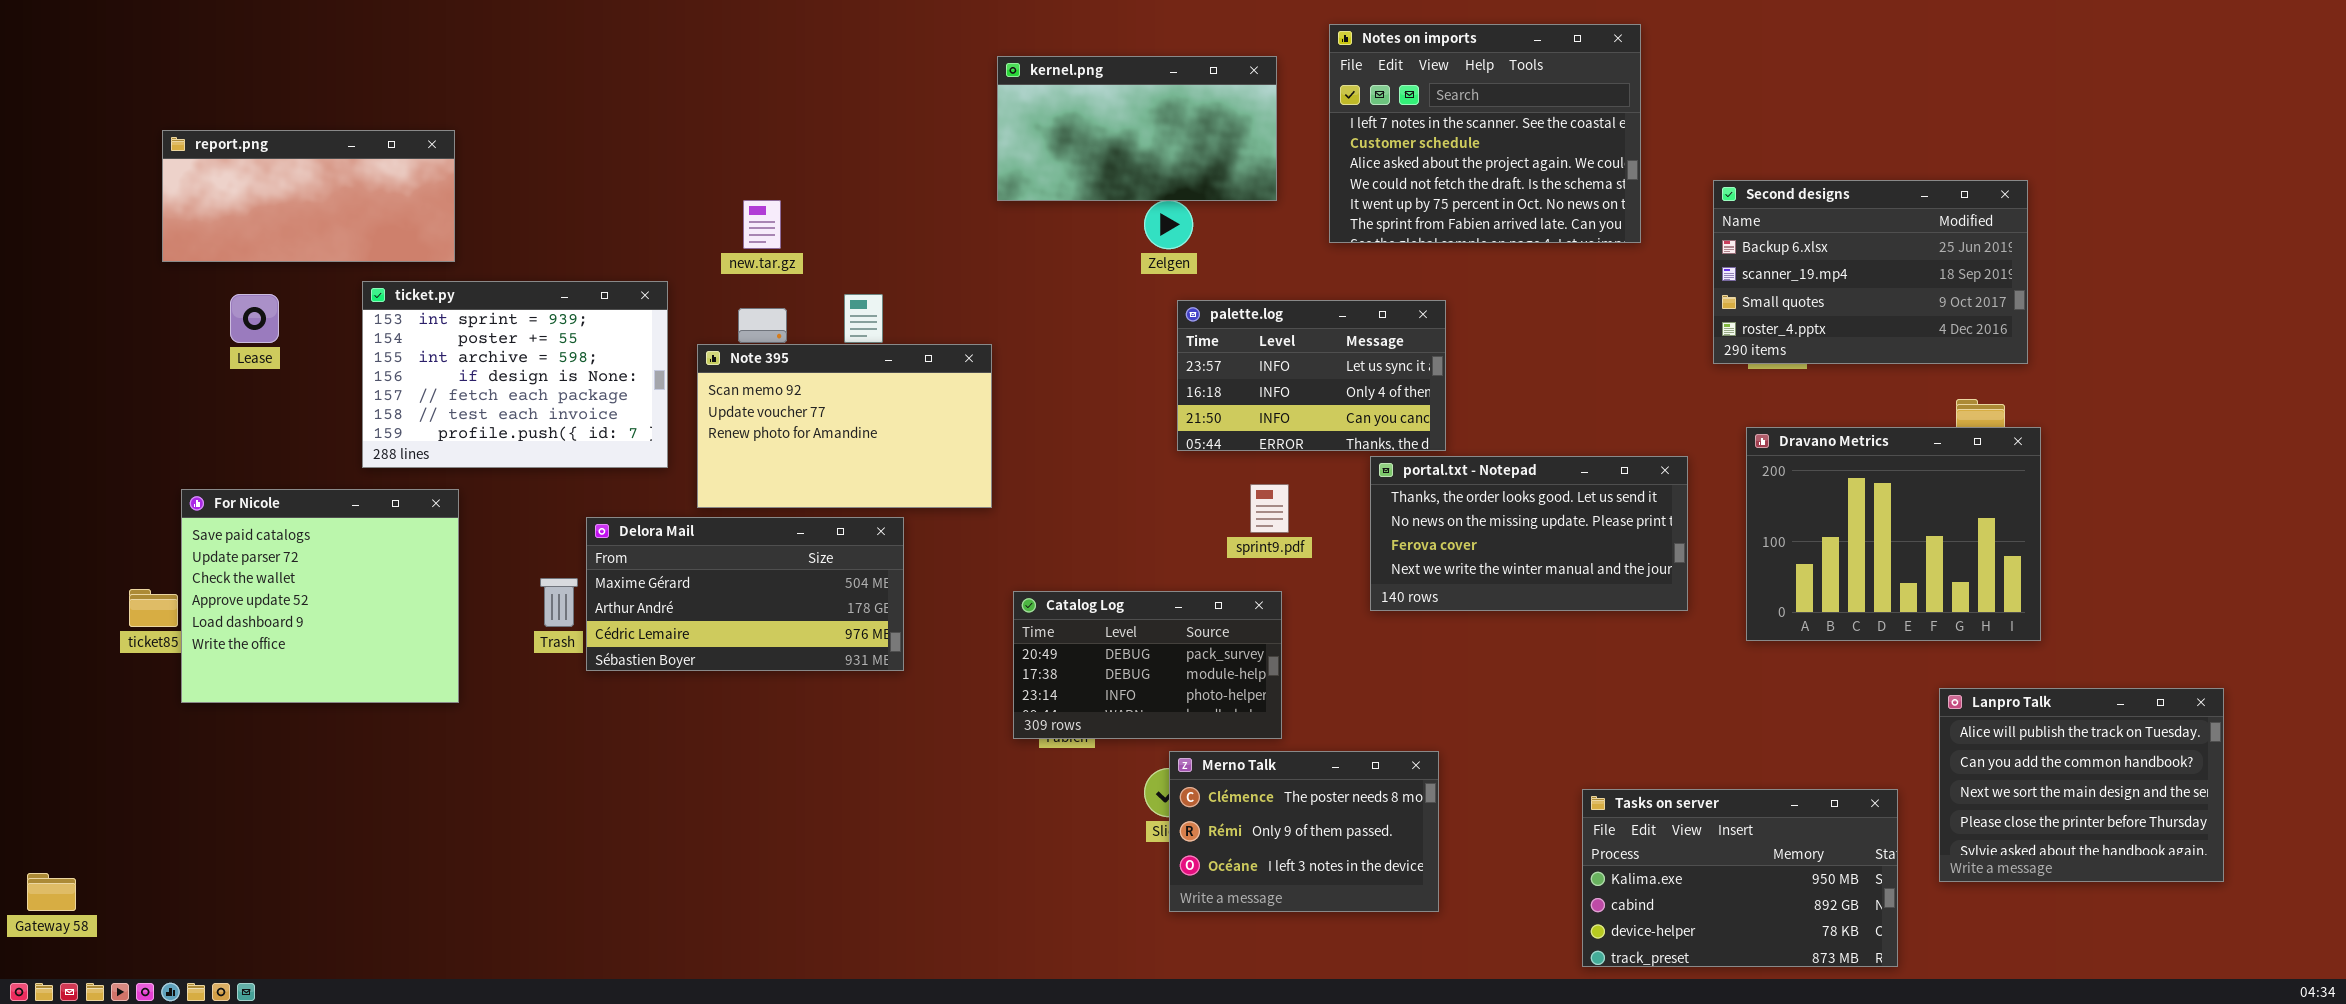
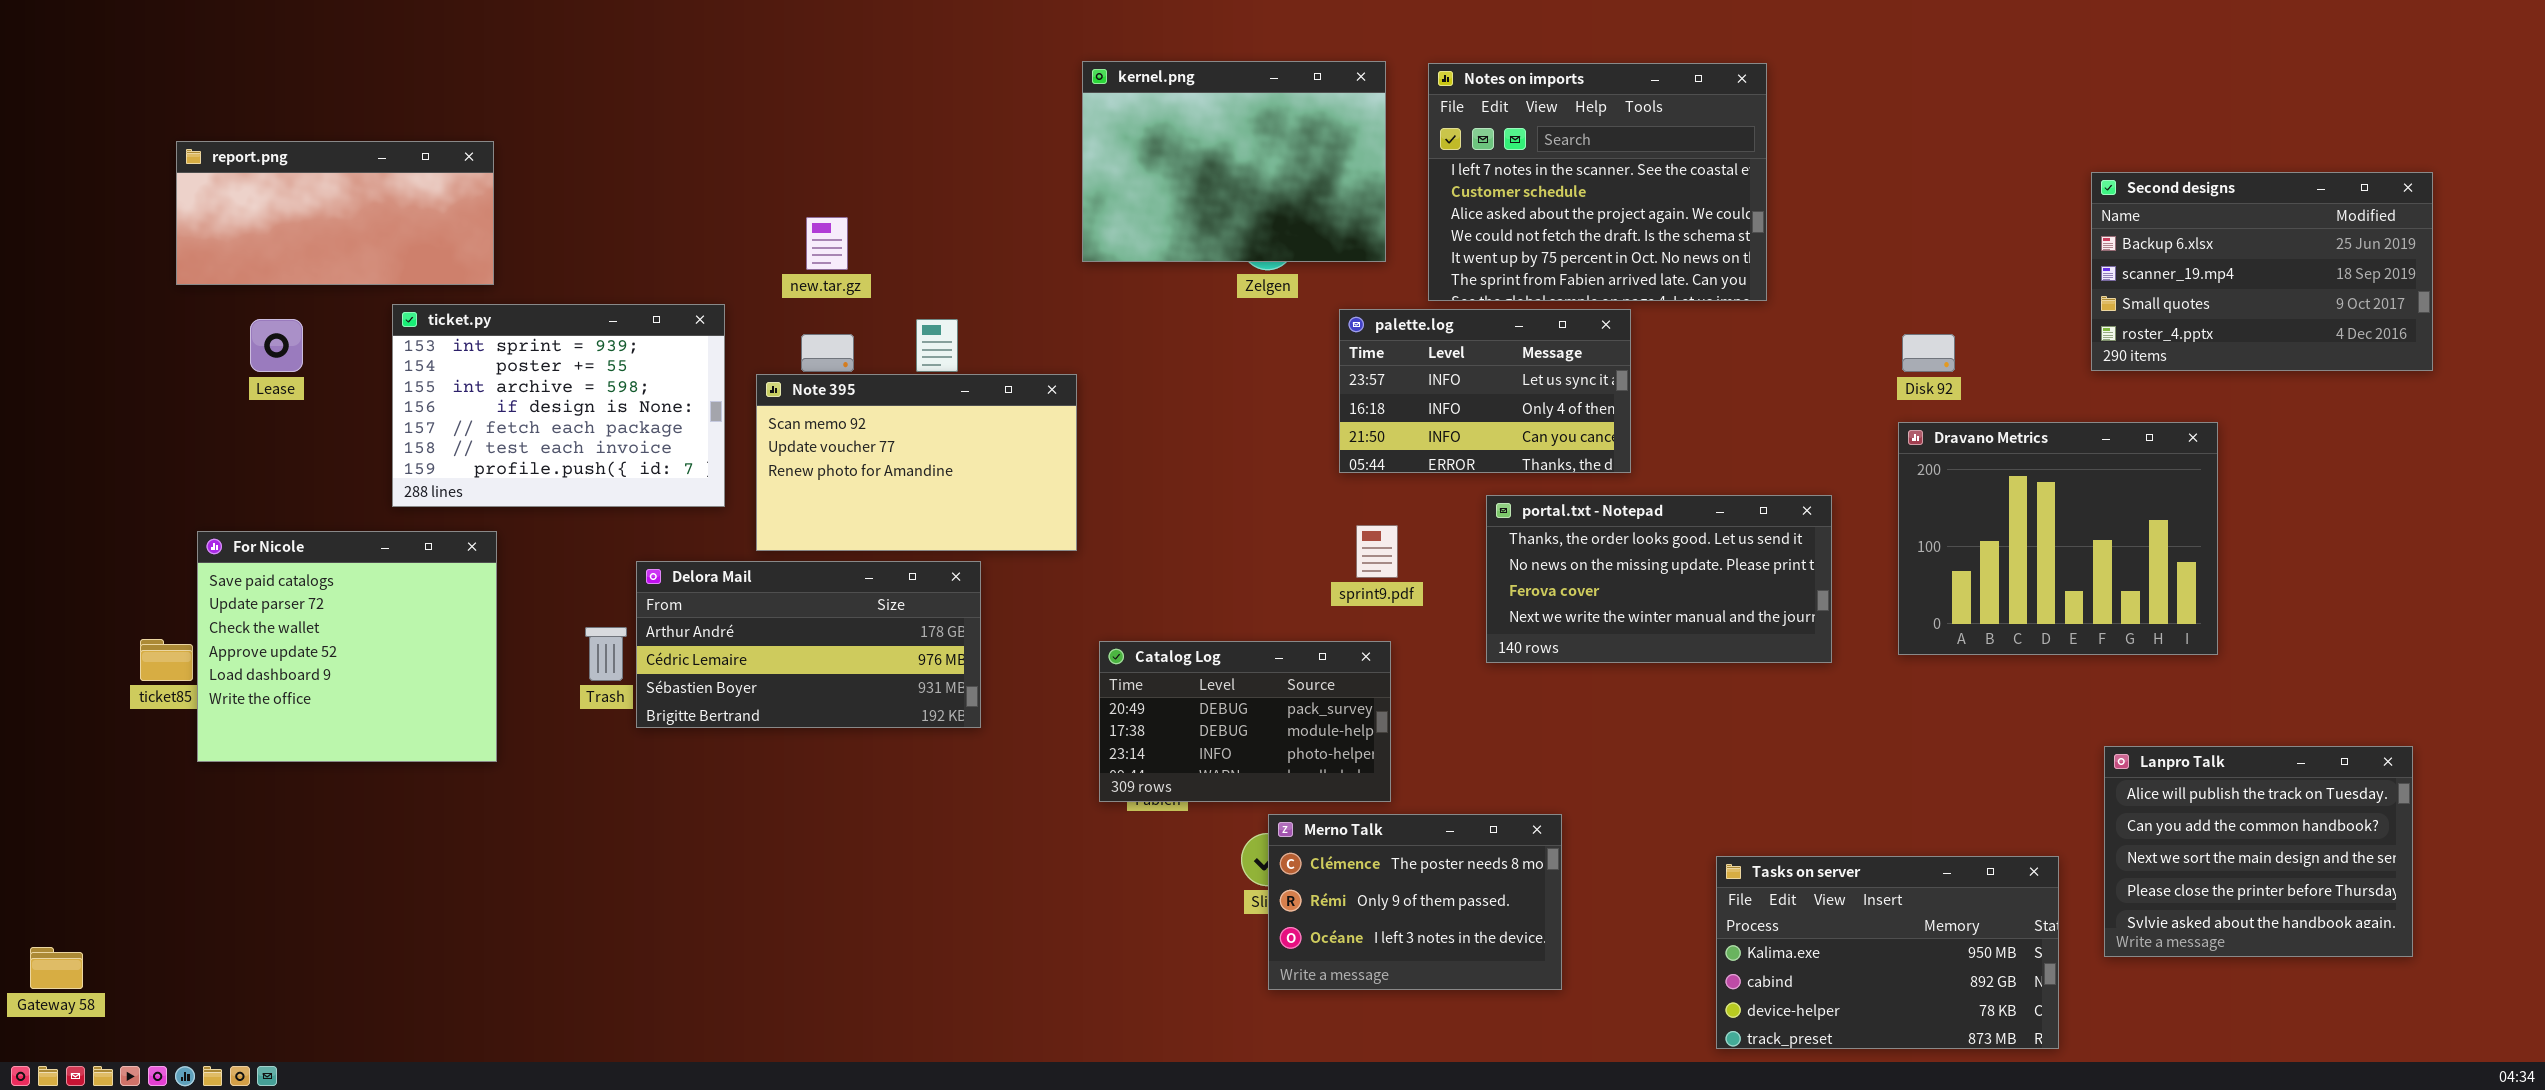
Notes on imports: [1329,24,1641,243] -> [1428,63,1767,301], moved
kernel.png: [997,56,1277,201] -> [1082,61,1386,262], resized
Second designs: [1713,180,2028,364] -> [2091,172,2433,371], moved
palette.log: [1177,300,1446,451] -> [1339,309,1631,473], moved
Dravano Metrics: [1746,427,2041,641] -> [1898,422,2218,655], moved
Delora Mail: [586,517,904,671] -> [636,561,981,728], scrolled down 1 row

